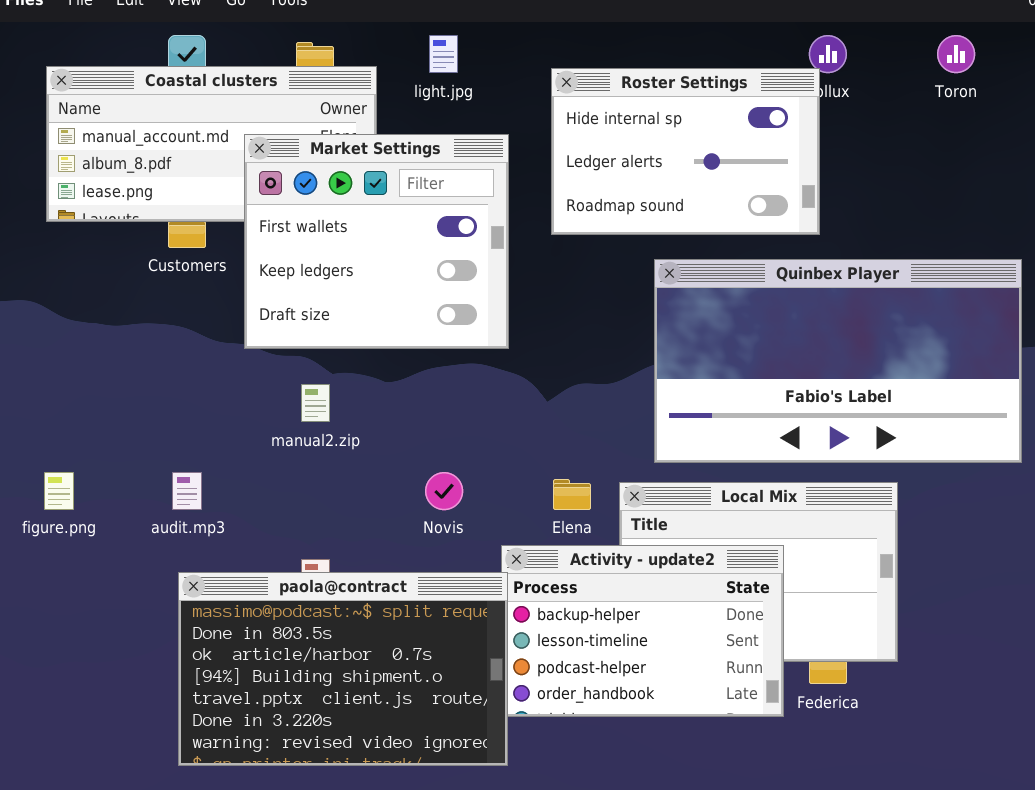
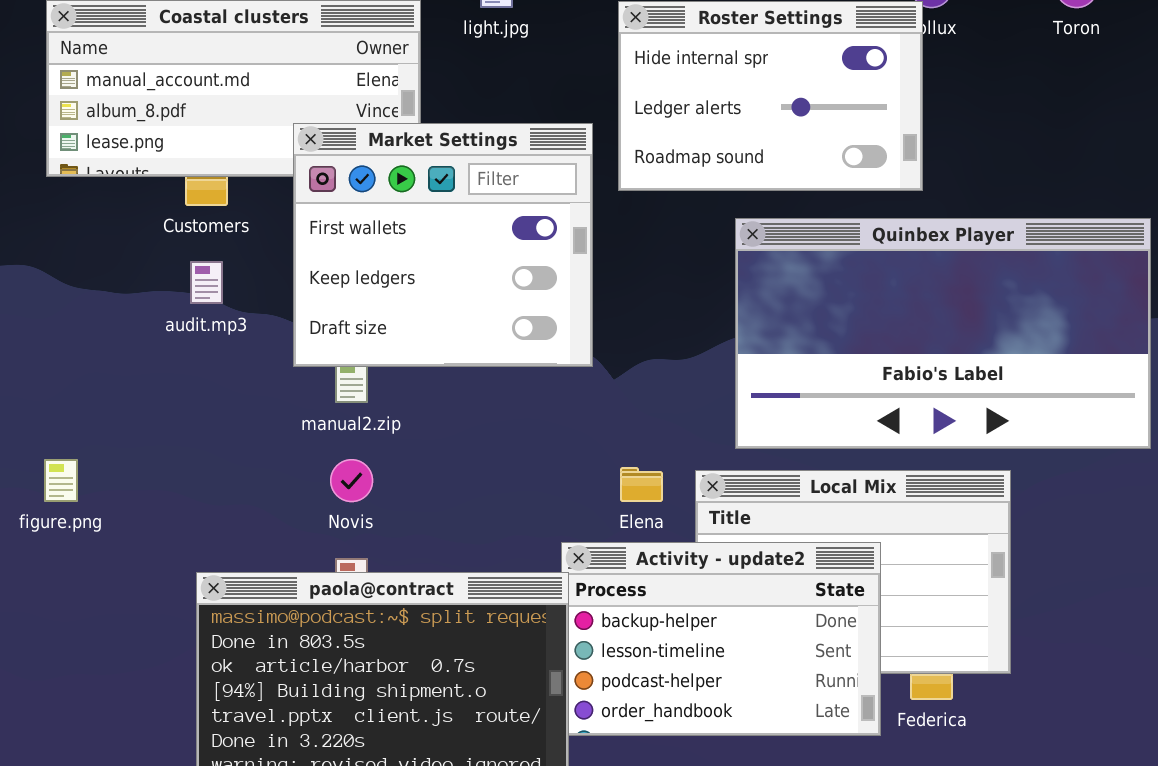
Market Settings: [244,134,509,349] -> [293,123,593,367], moved
audit.mp3: [172,472,202,510] -> [190,261,223,304], moved
Novis: [425,472,463,510] -> [330,459,373,502], moved

